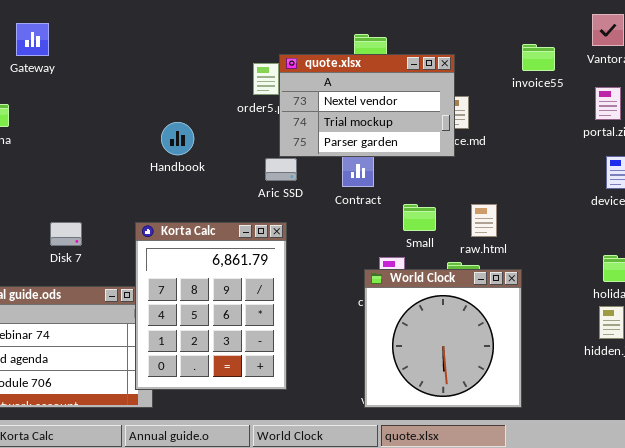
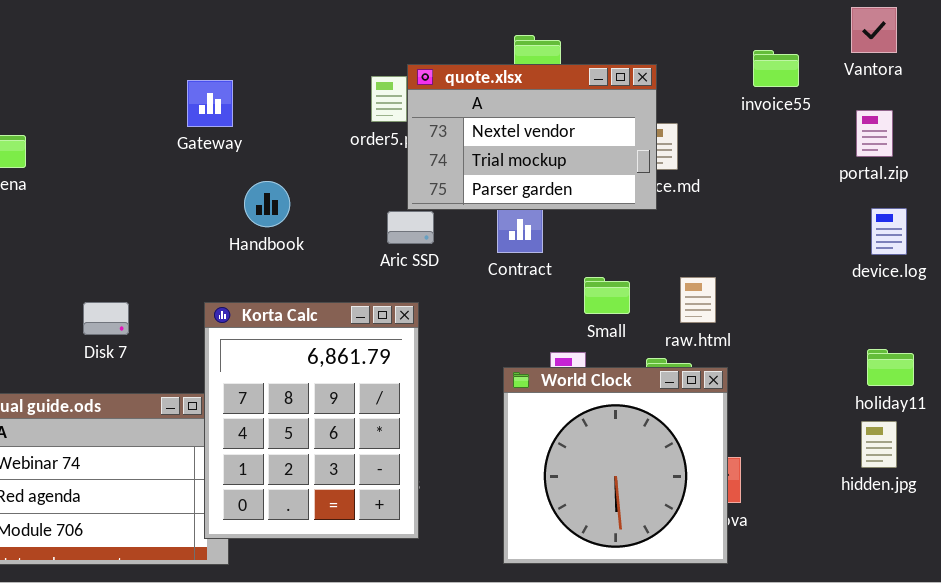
Gateway: [16,23,49,56] -> [187,80,233,127], moved
Handbook: [161,122,194,155] -> [244,181,290,227], moved
World Clock: [364,269,522,408] -> [503,367,728,564], moved

